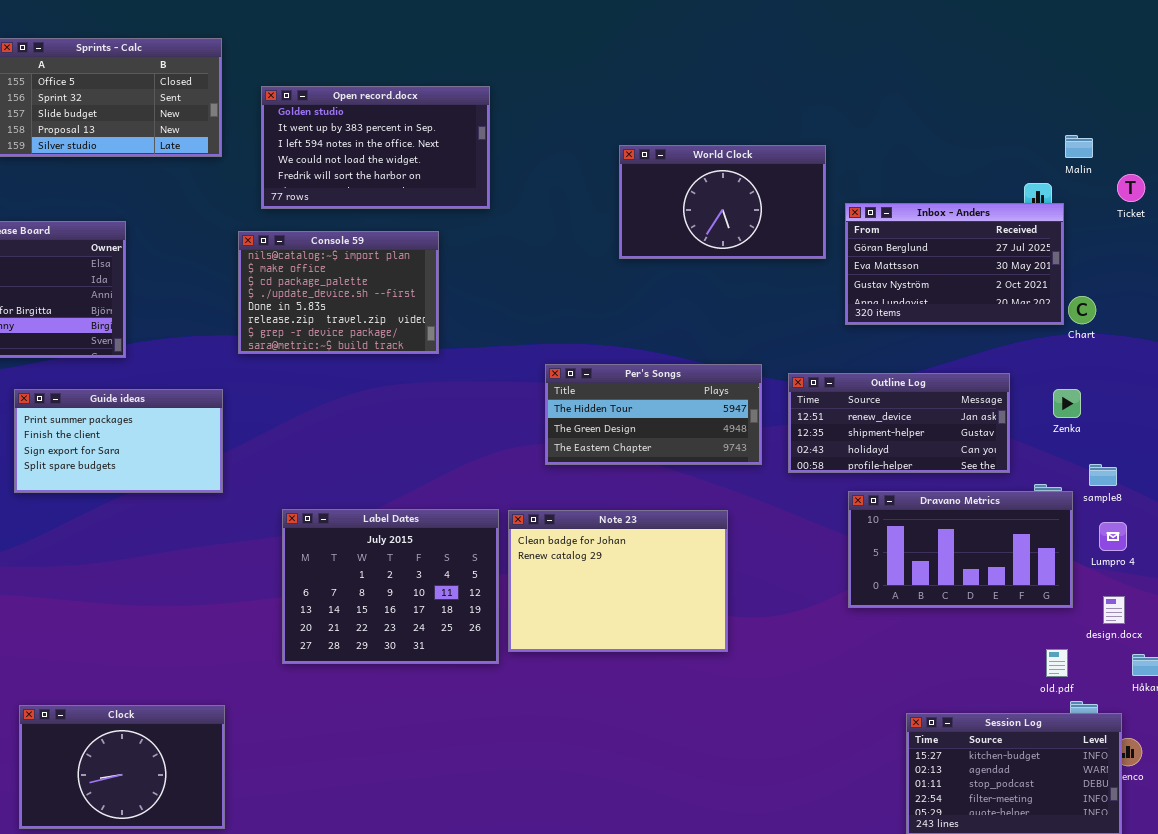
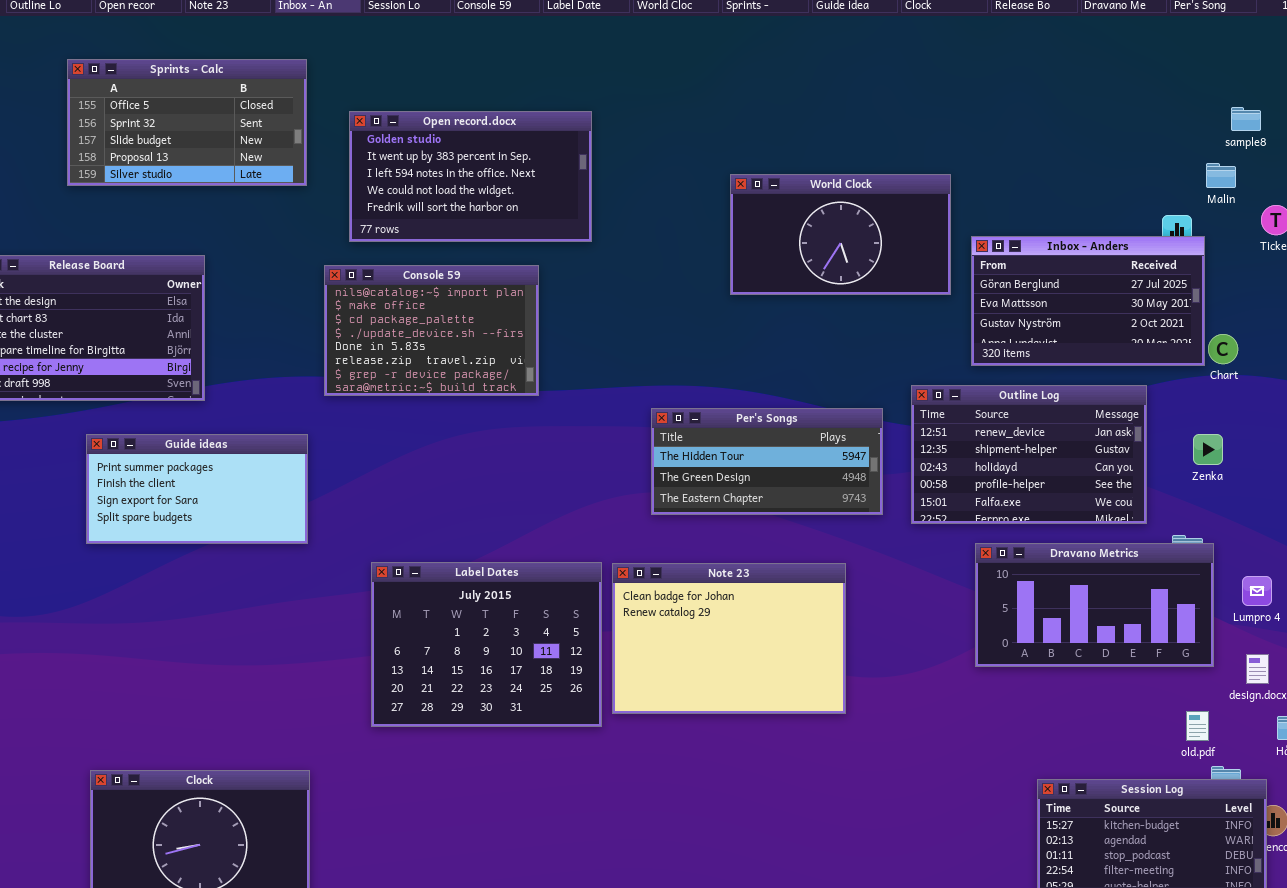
Outline Log: [788,373,1010,473] -> [911,385,1147,524], resized
sample8: [1089,464,1117,486] -> [1231,107,1261,131], moved

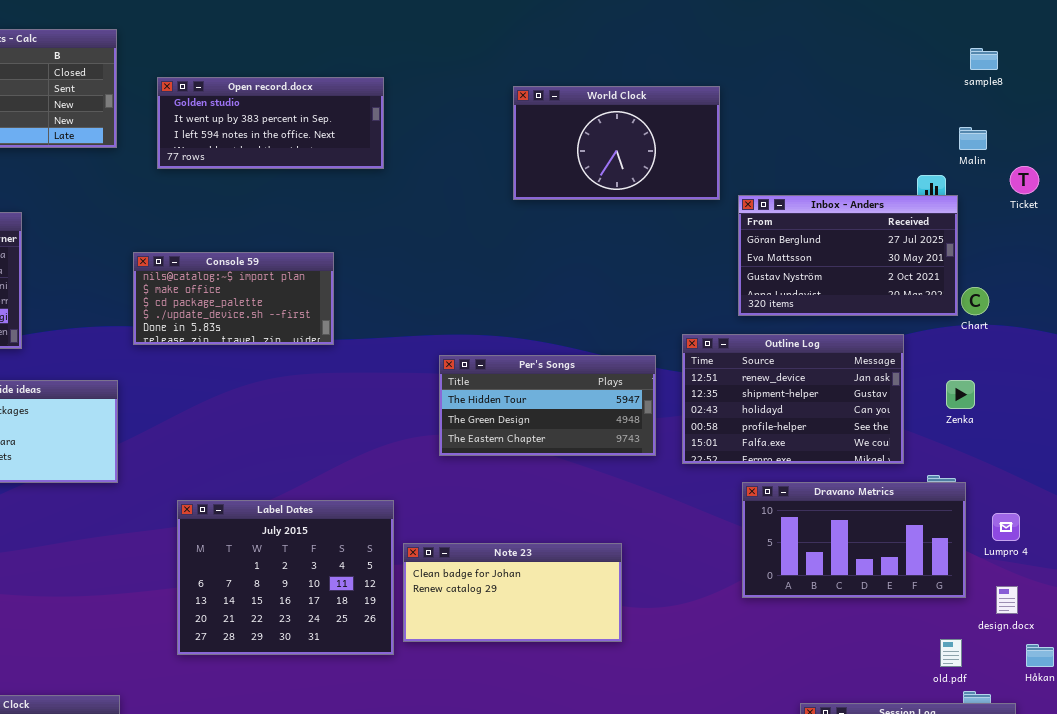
sample8: [1231,107,1261,131] -> [970,48,998,70], moved
Open record.docx: [349,111,592,242] -> [157,77,384,169], resized
World Clock: [730,174,951,295] -> [513,86,720,200], moved
Console 59: [324,265,539,396] -> [133,252,334,345], resized
Note 23: [612,563,846,714] -> [403,543,622,642], resized

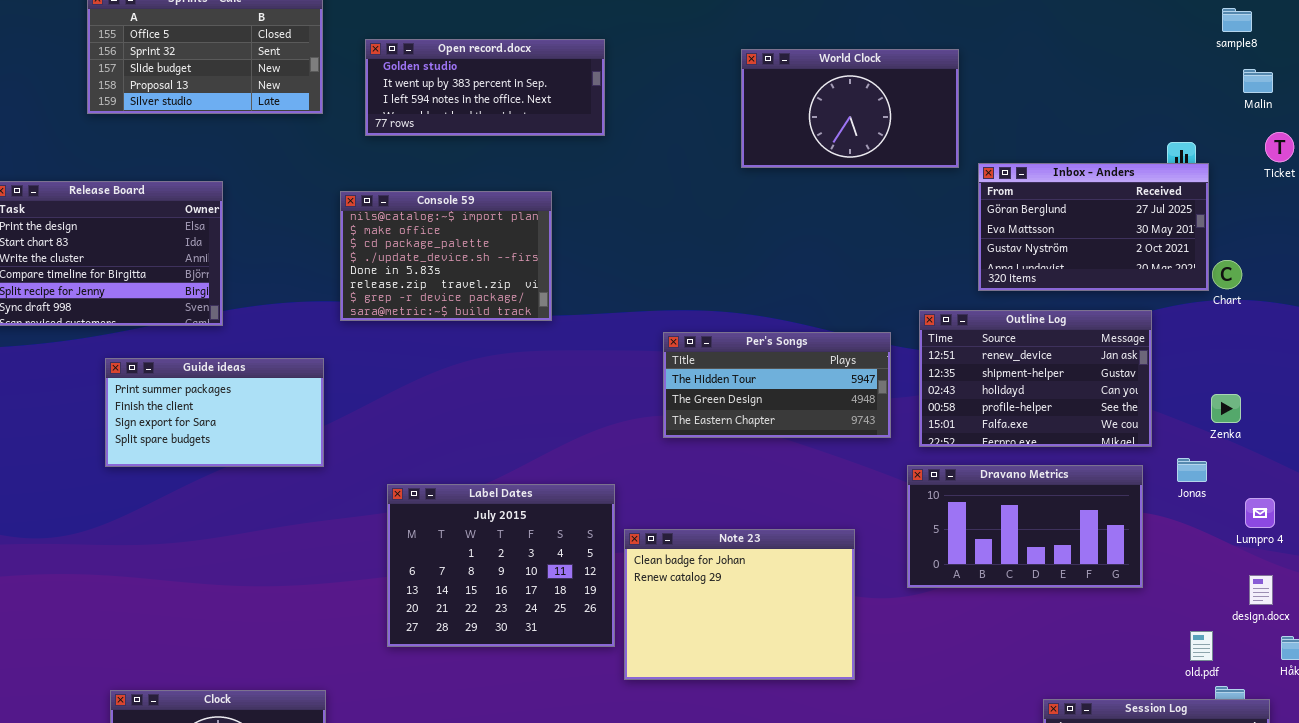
Malin: [959,127,987,150] -> [1243,69,1273,93], moved
Console 59: [133,252,334,345] -> [340,191,552,321], resized
Zenka: [946,380,975,409] -> [1211,394,1241,423], moved
Dravano Metrics: [742,482,966,598] -> [907,465,1143,588], moved
Note 23: [403,543,622,642] -> [624,529,855,680], resized

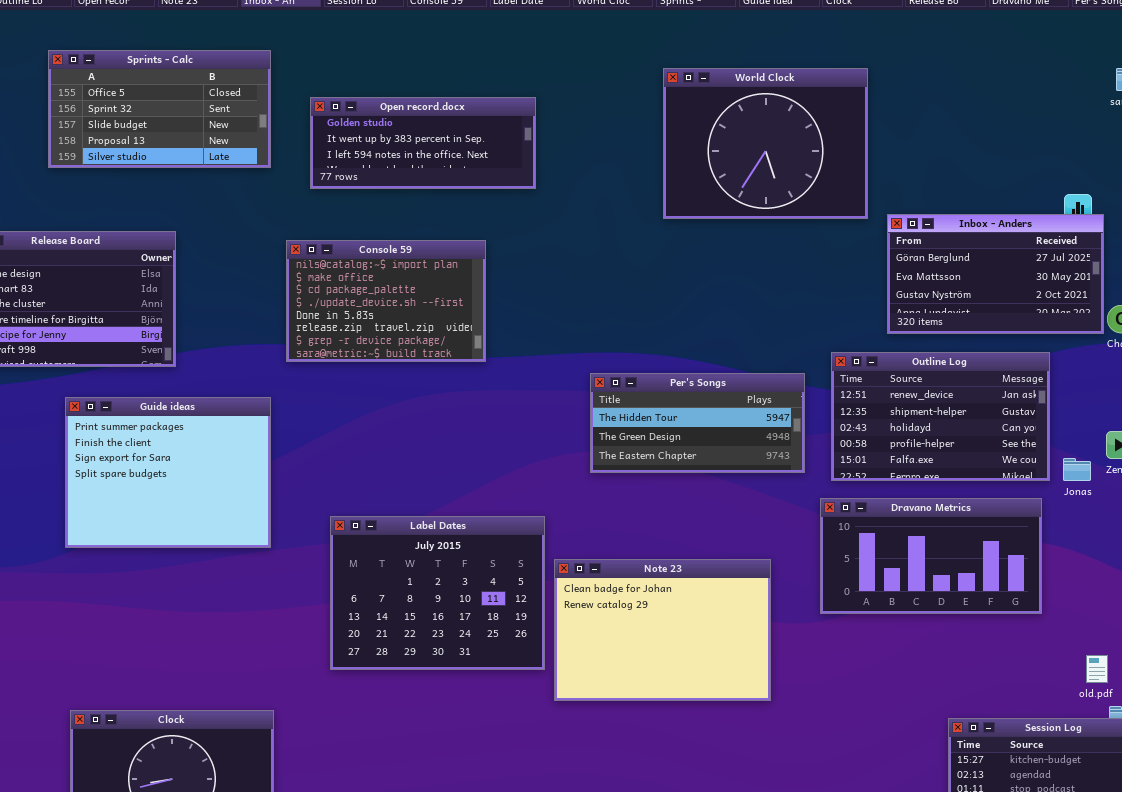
World Clock: [741,49,959,168] -> [663,68,868,219], resized
Guide ideas: [105,358,324,467] -> [65,397,271,548], resized
Jonas: [1177,458,1207,482] -> [1063,458,1091,481], moved

